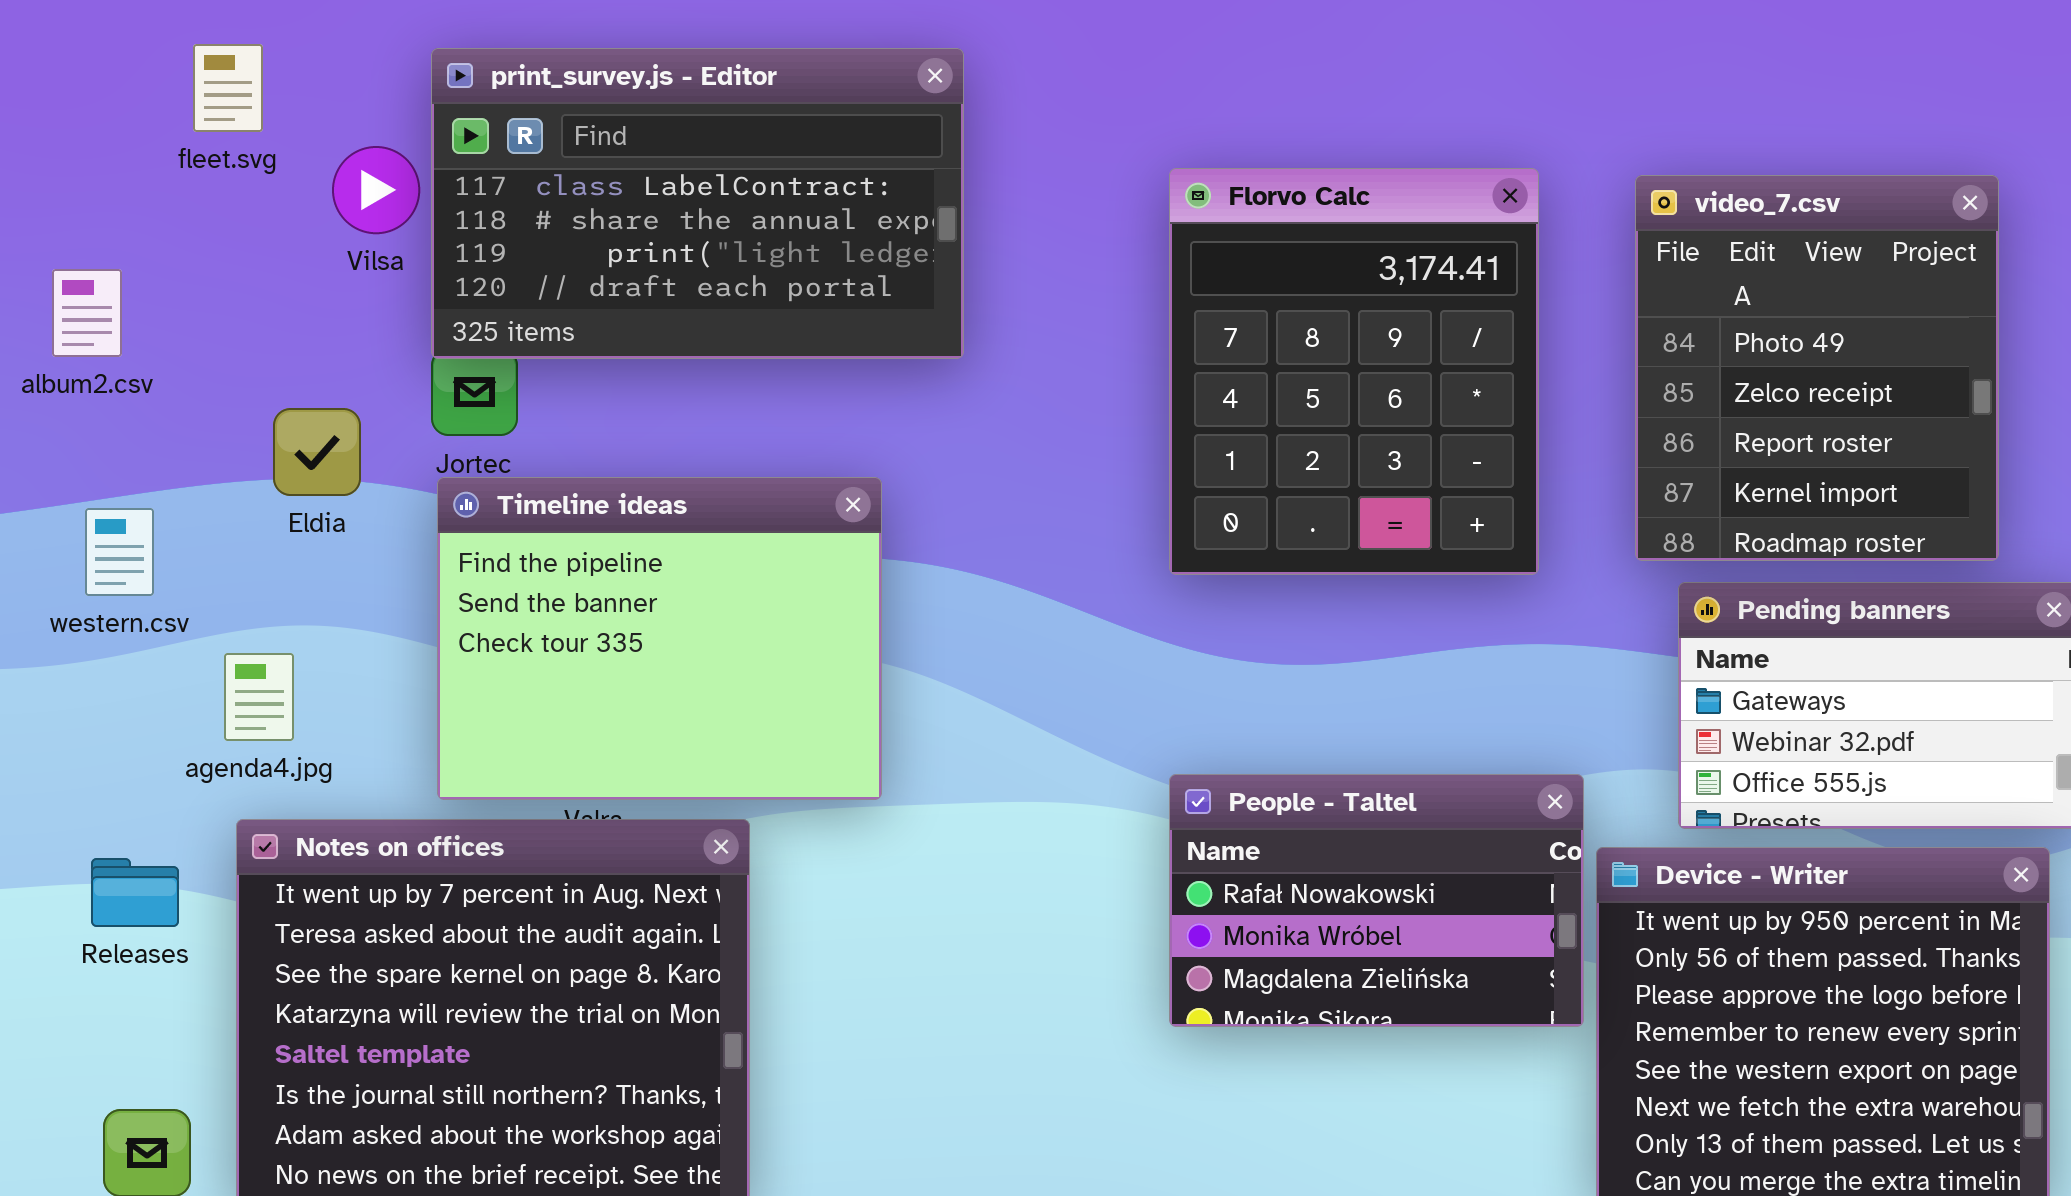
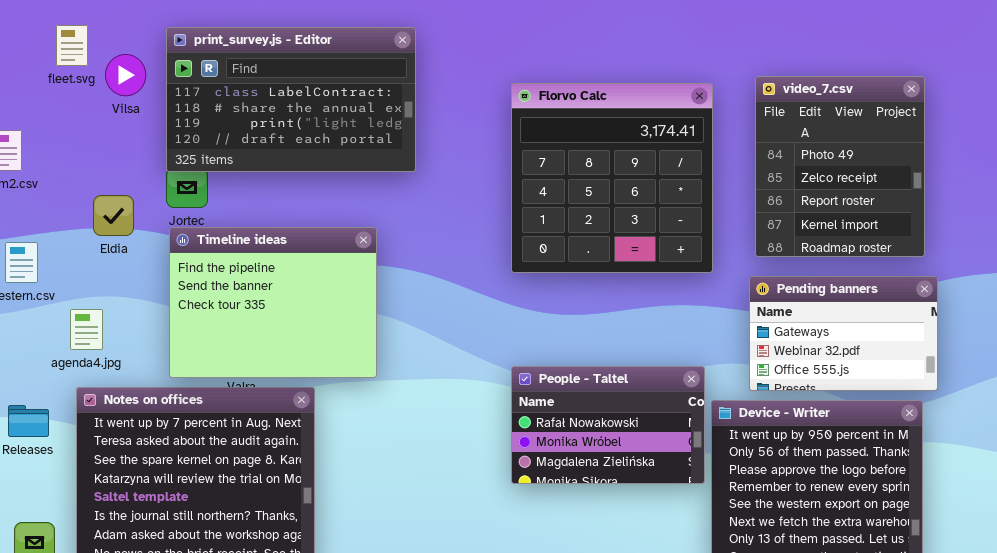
Vilsa: [332,146,420,234] -> [105,54,146,96], moved
Florvo Calc: [1169,168,1539,575] -> [511,83,713,273], resized
video_7.csv: [1635,175,1999,561] -> [755,76,925,257], moved

